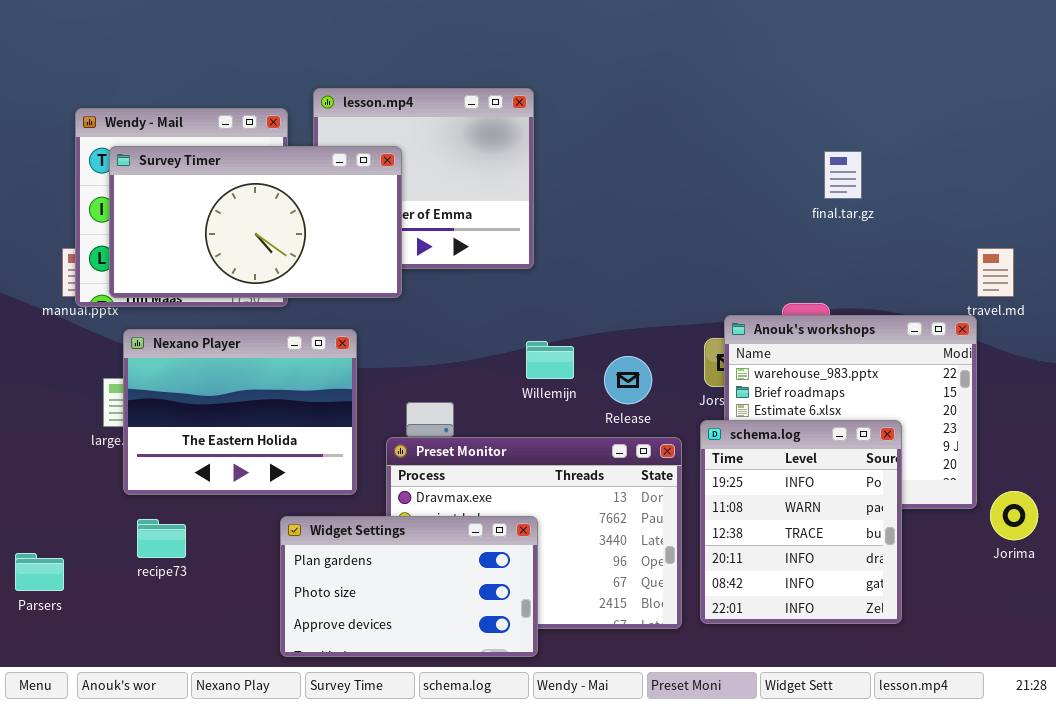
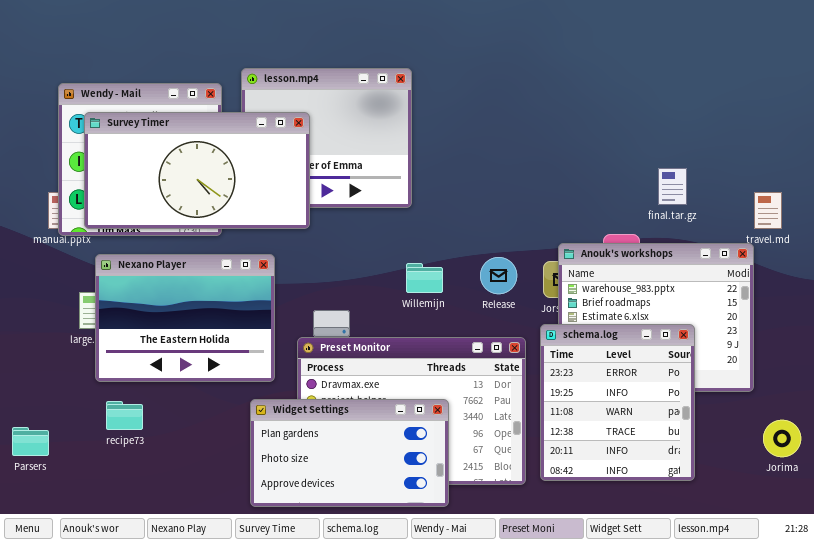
final.tar.gz: [824,151,862,199] -> [658,168,687,205], moved
Release: [604,356,652,404] -> [480,257,517,294], moved
schema.log: [700,420,902,624] -> [540,324,695,481], scrolled up 1 row
Jorima: [990,491,1038,540] -> [763,420,801,457], moved
Widget Settings: [280,516,538,657] -> [250,399,449,507], moved

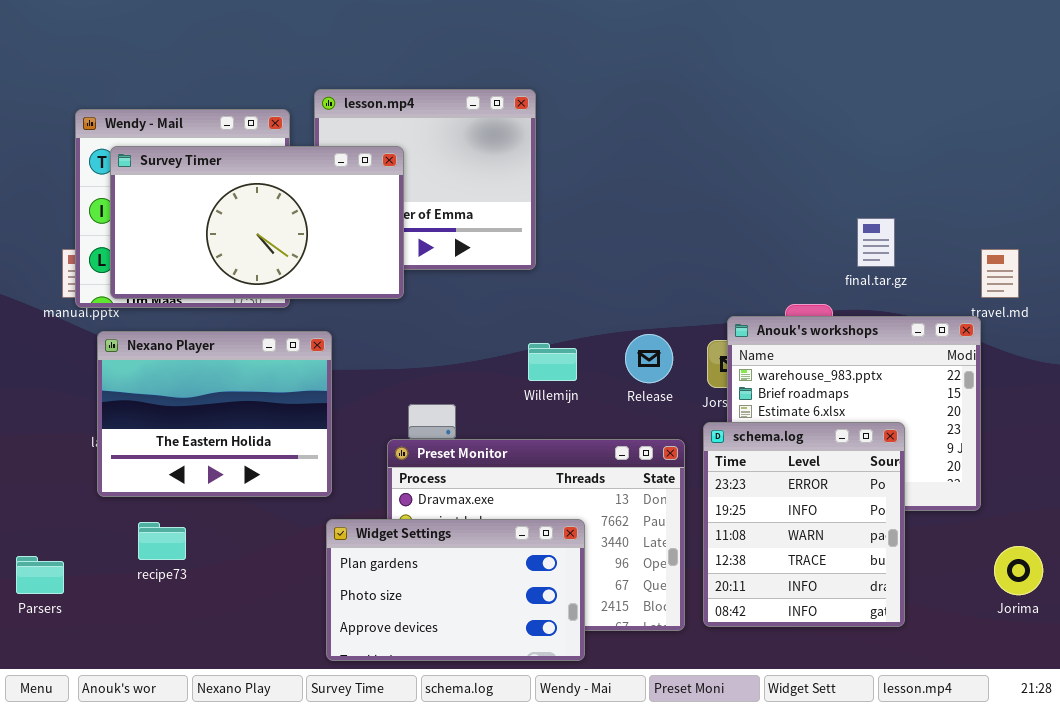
Nexano Player: [95,254,275,382] -> [97,331,332,497], moved

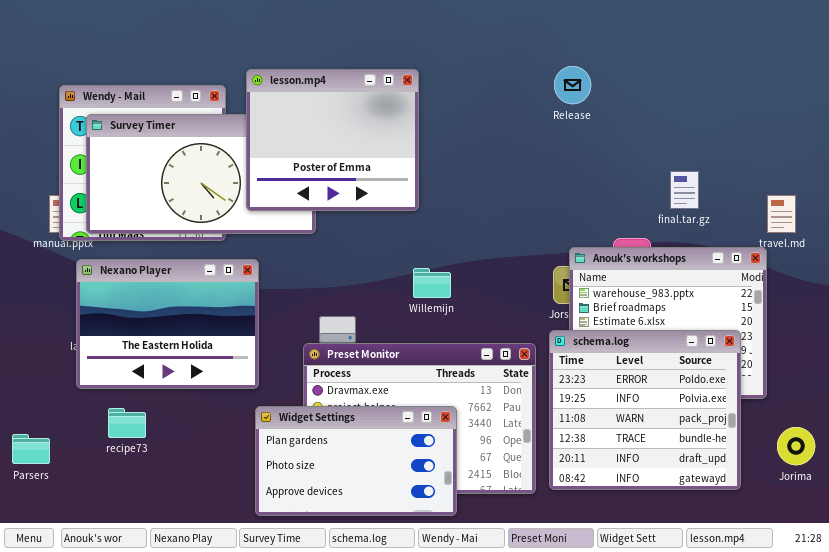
lesson.mp4: [314,89,536,270] -> [246,69,419,211], raised
Release: [625,334,673,383] -> [554,66,591,104], moved
schema.log: [703,422,905,627] -> [549,330,741,490], resized

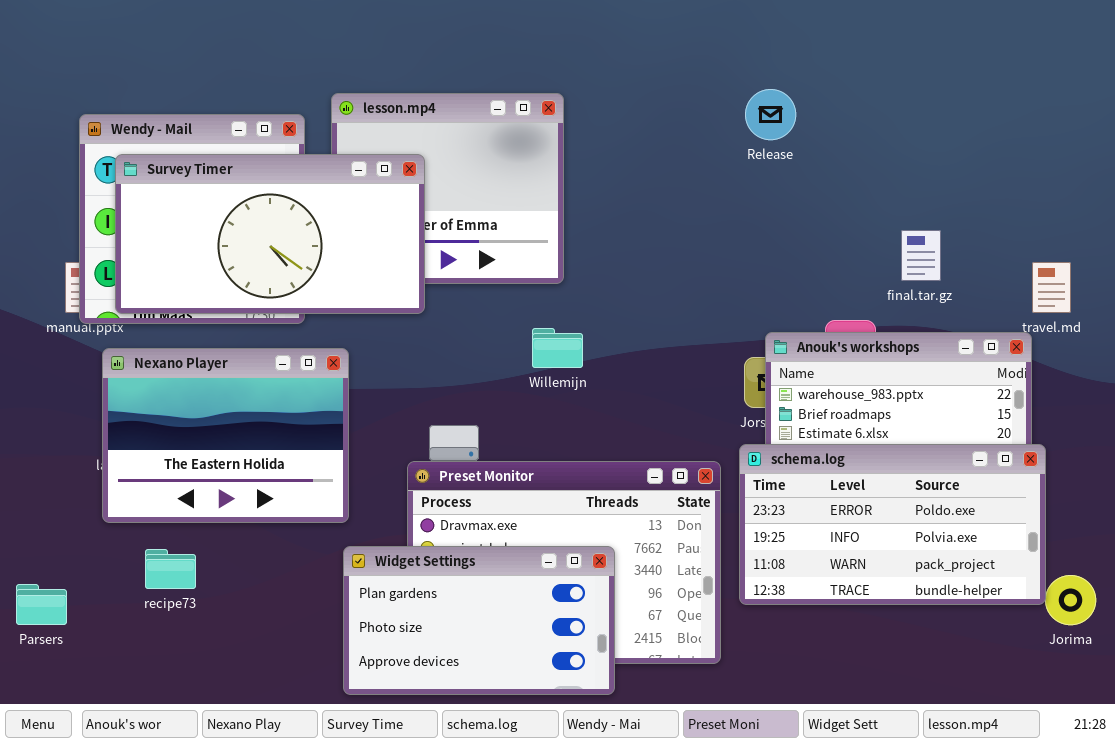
Survey Timer: [86,114,316,234] -> [115,154,425,314], raised
Willemijn: [413,268,451,298] -> [532,328,583,368], moved
schema.log: [549,330,741,490] -> [739,444,1046,605], resized

